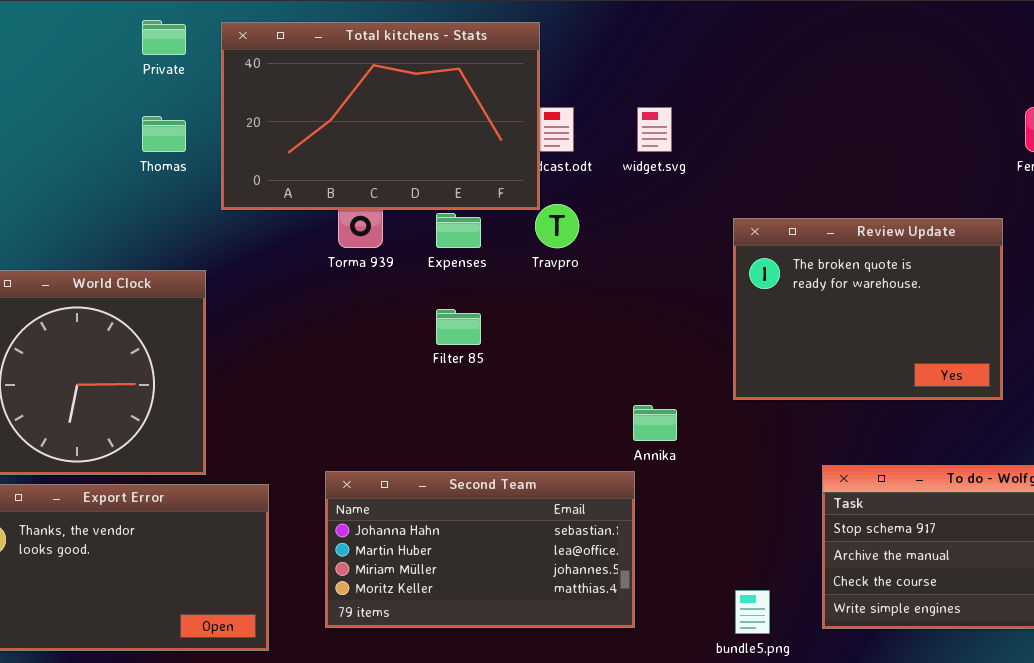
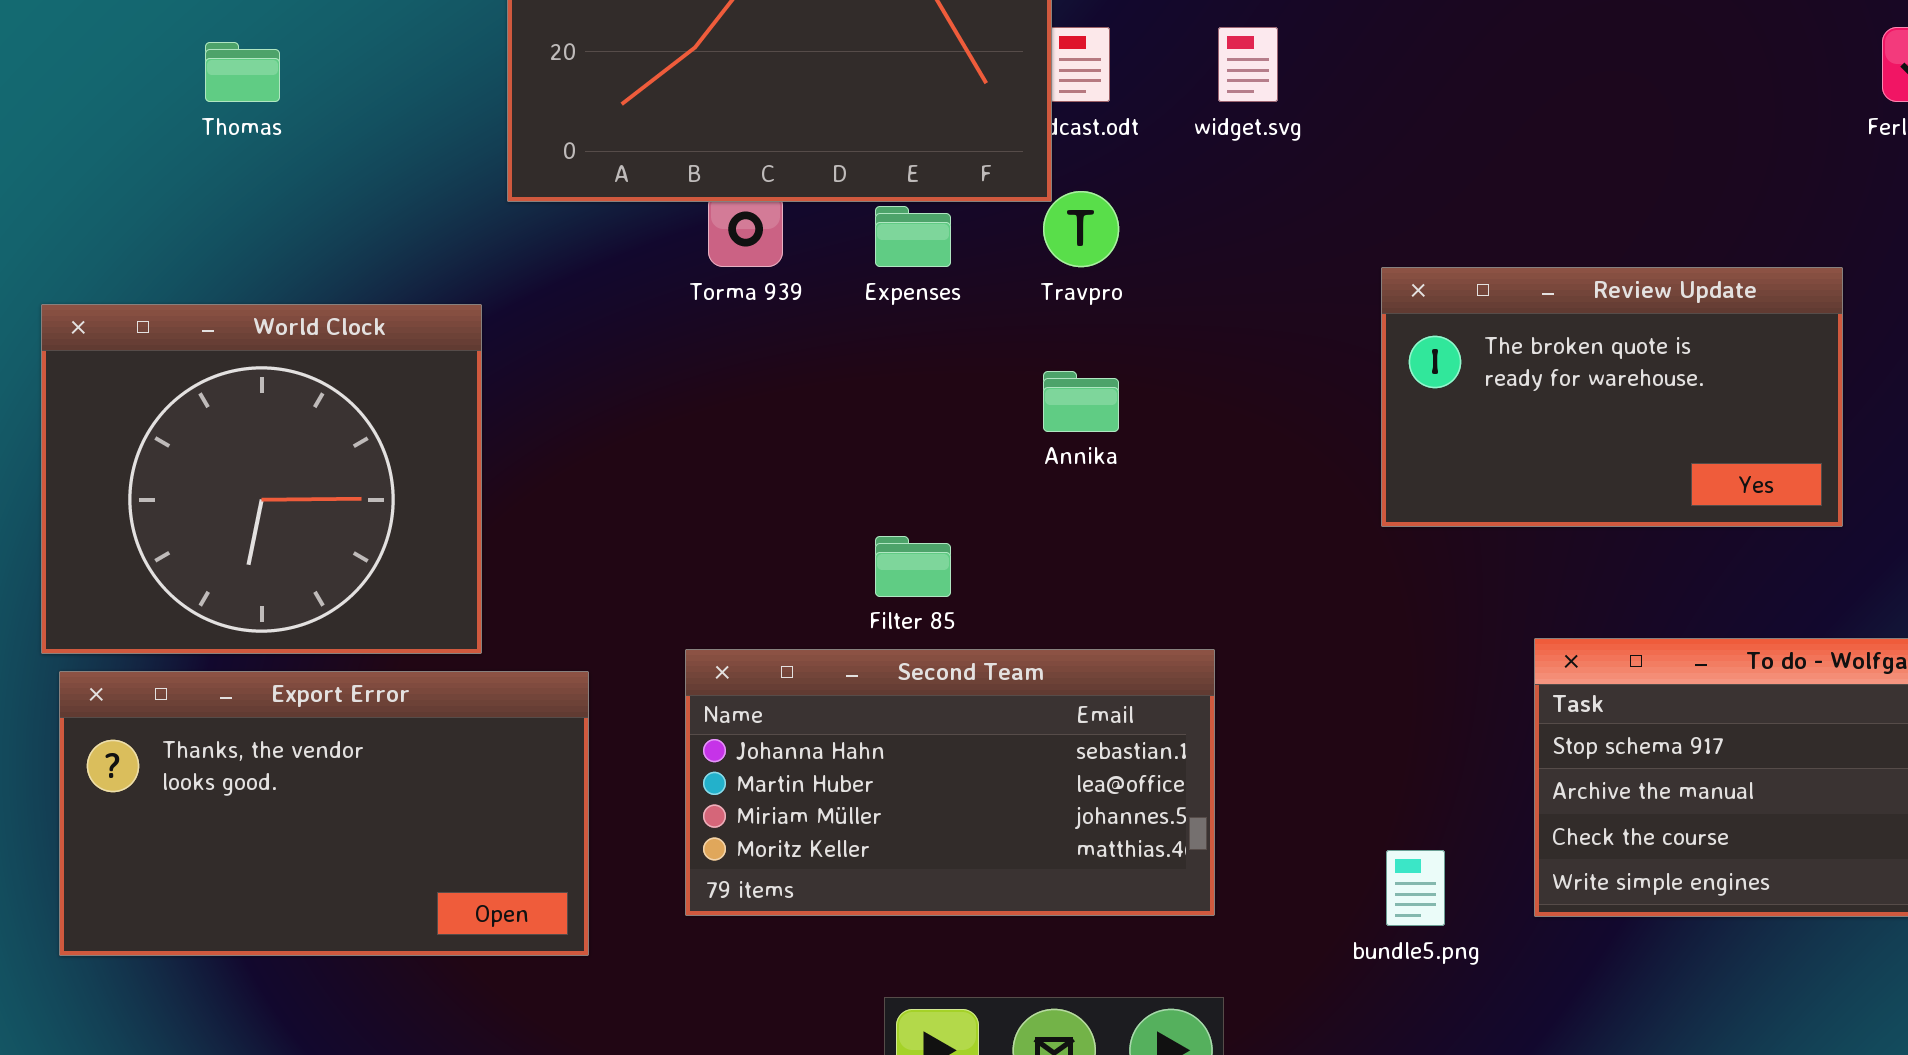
Thomas: [142,116,186,152] -> [205,42,280,102], moved
Review Update: [733,218,1003,400] -> [1381,267,1843,527], resized
Filter 85: [436,309,481,345] -> [875,536,951,597], moved
Annika: [633,405,677,441] -> [1043,371,1119,432], moved

